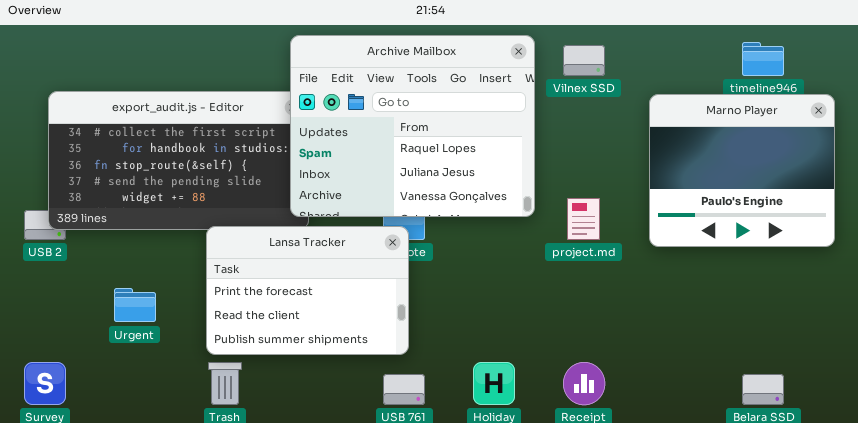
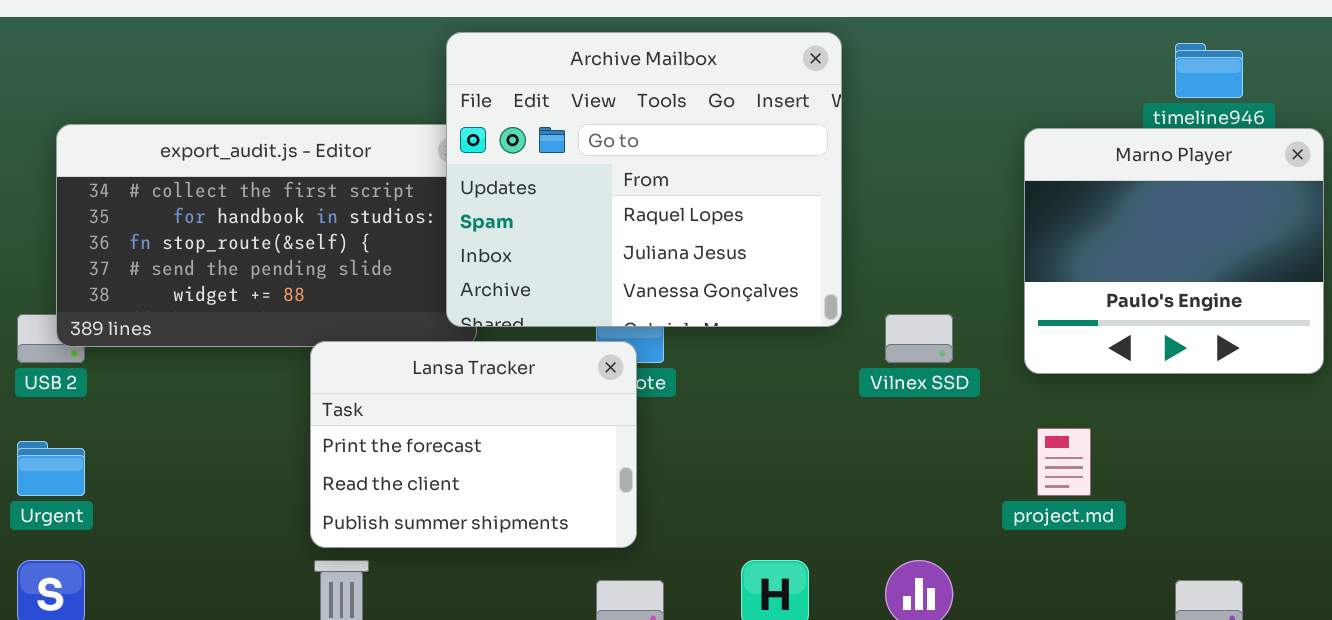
Vilnex SSD: [563,45,605,76] -> [885,314,953,363], moved
project.md: [567,198,600,240] -> [1037,428,1091,496], moved
Urgent: [114,288,156,322] -> [17,441,85,496], moved

